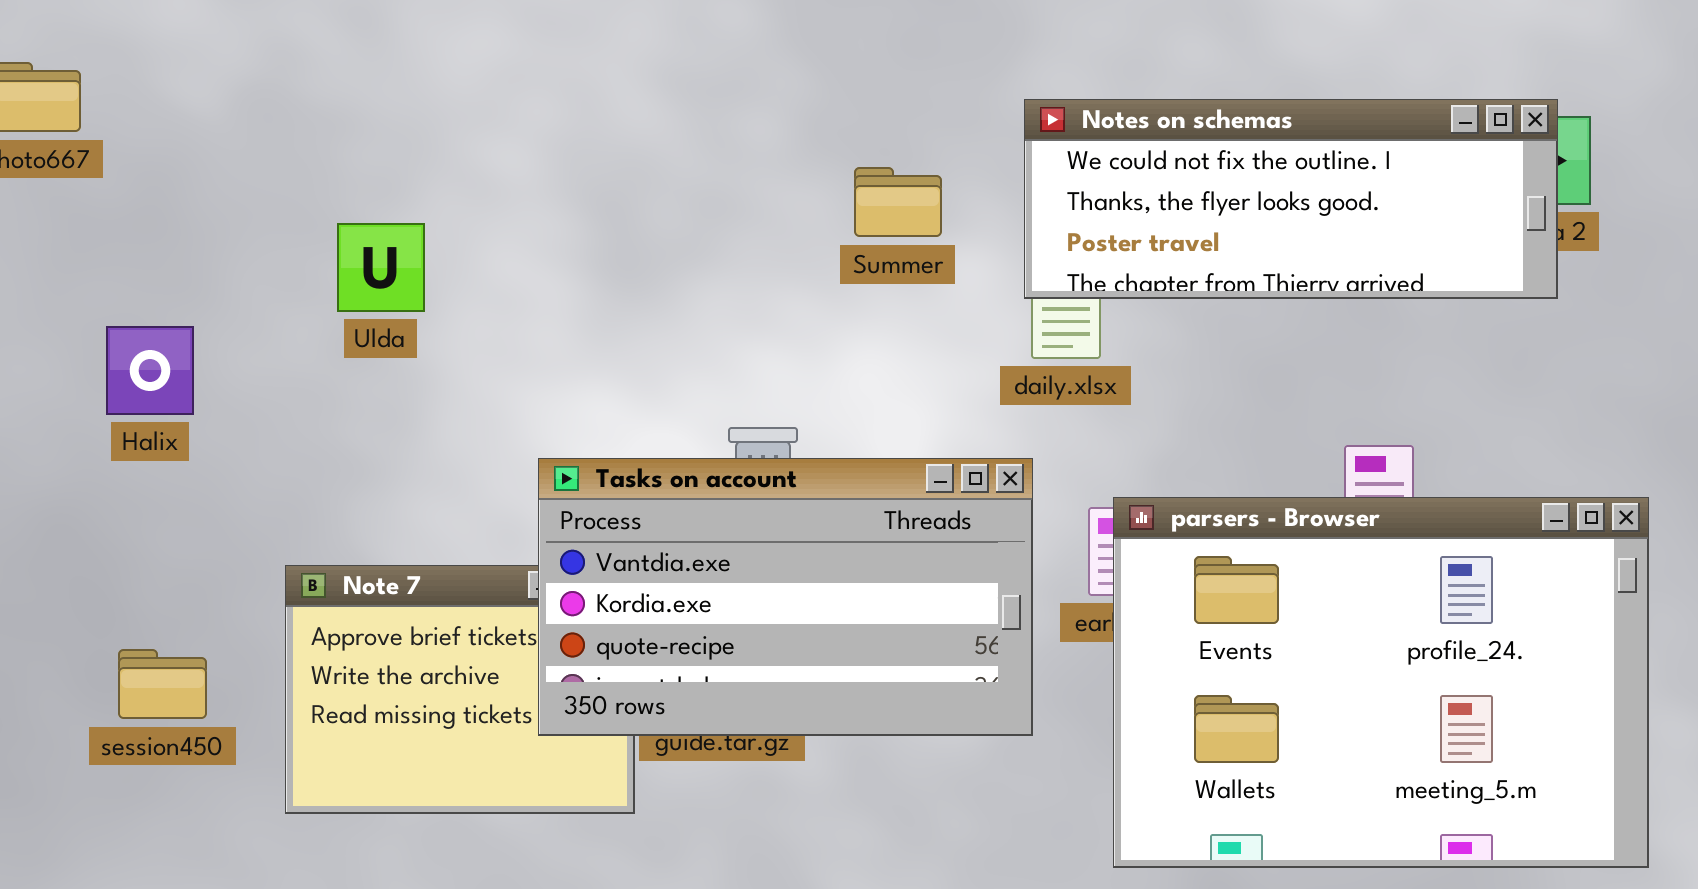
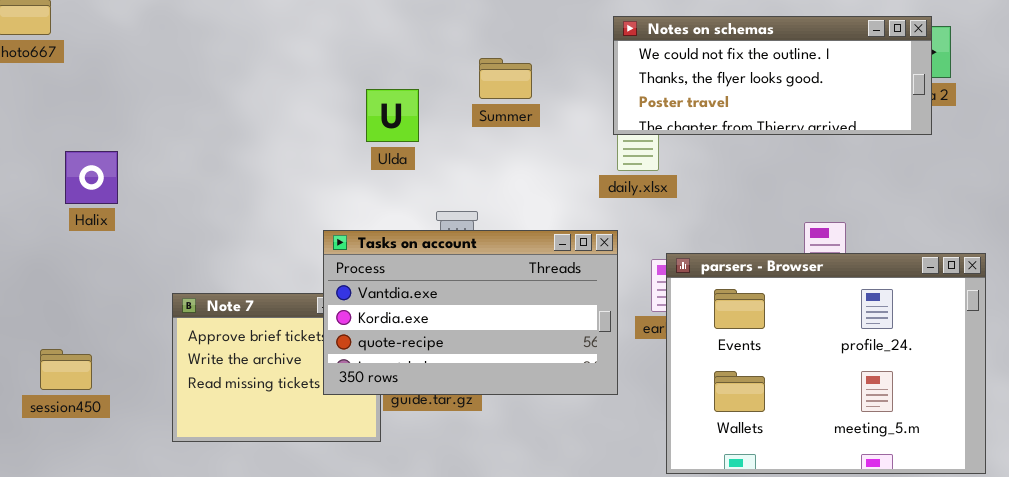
Summer: [854,167,942,237] -> [479,58,532,99], moved
Ulda: [337,223,425,312] -> [366,89,419,142], moved
session450: [118,649,207,719] -> [40,349,92,390], moved

